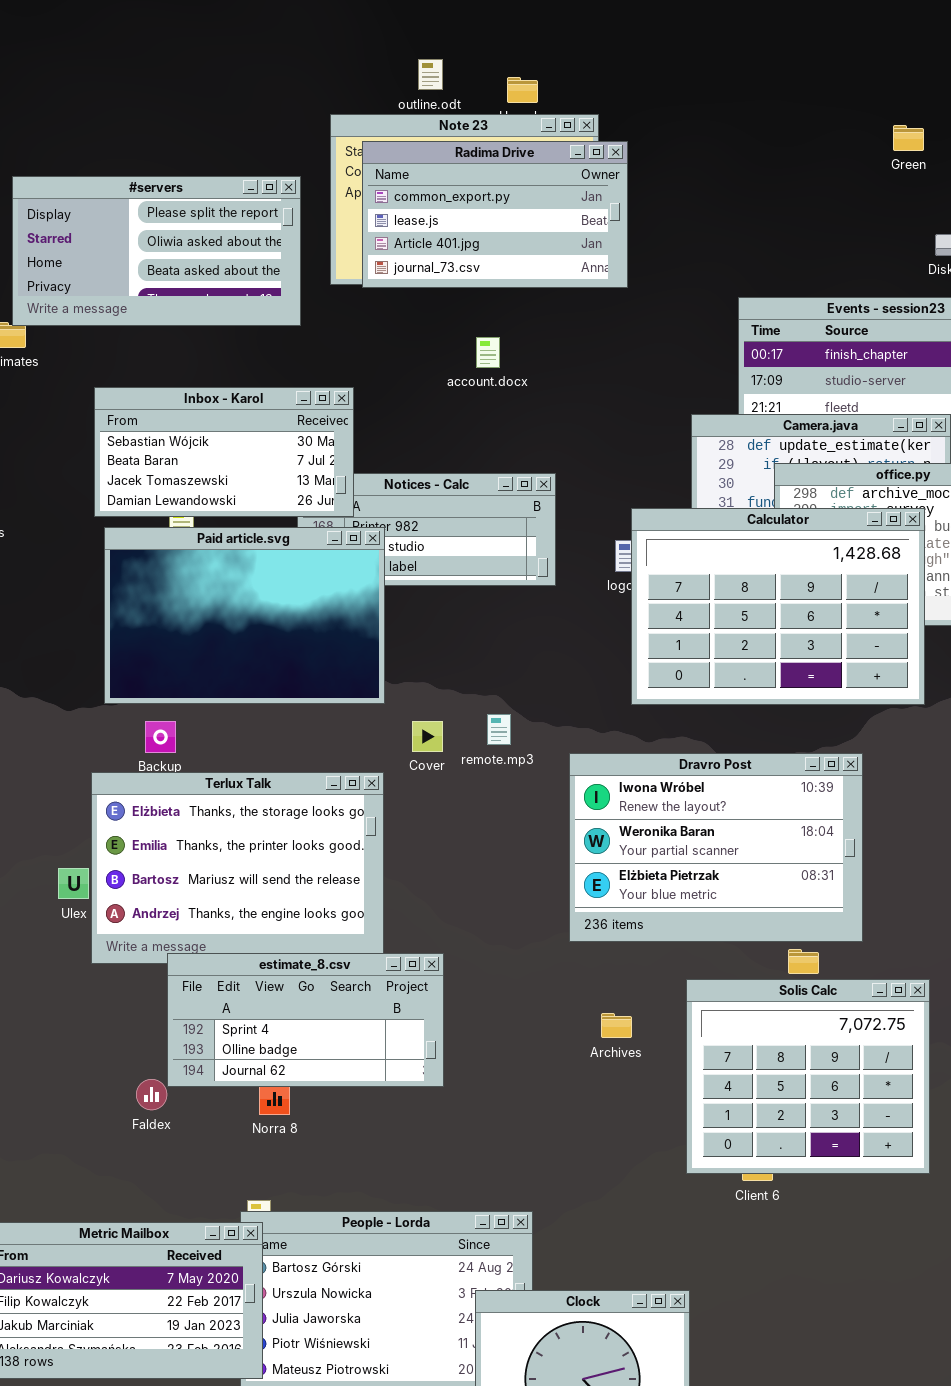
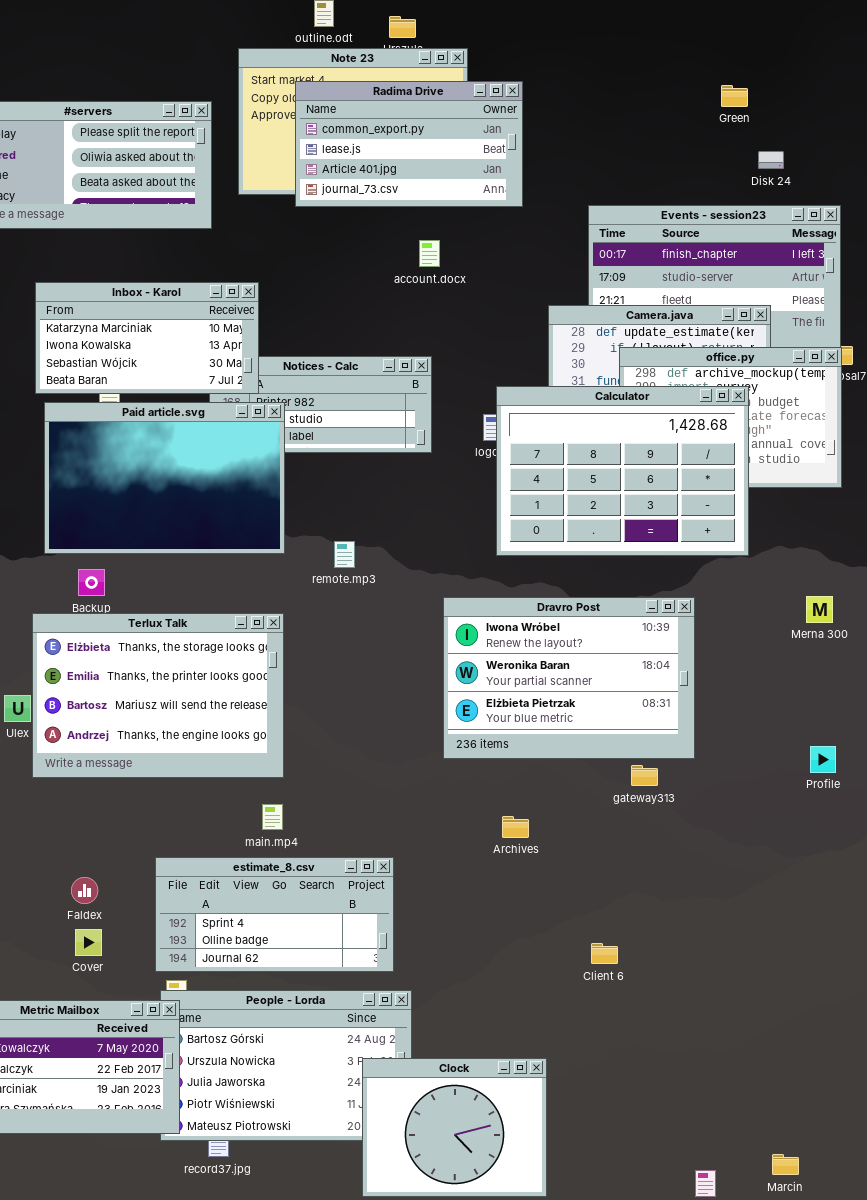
Green: [893,125,924,151] -> [721,85,748,107], moved
Radima Drive: [362,141,628,288] -> [295,81,523,207], moved
account.docx: [476,337,500,368] -> [419,240,440,267], moved
Inbox - Karol: [94,387,354,517] -> [35,282,259,394], scrolled up 2 rows
remote.mp3: [487,714,511,745] -> [334,541,355,568], moved
Cover: [412,721,443,752] -> [75,929,102,956], moved
estimate_8.csv: [167,953,444,1087] -> [155,857,394,972], moved
Solis Calc: [686,979,930,1174] -> none, closed
Archives: [601,1013,632,1038] -> [502,816,529,838], moved

